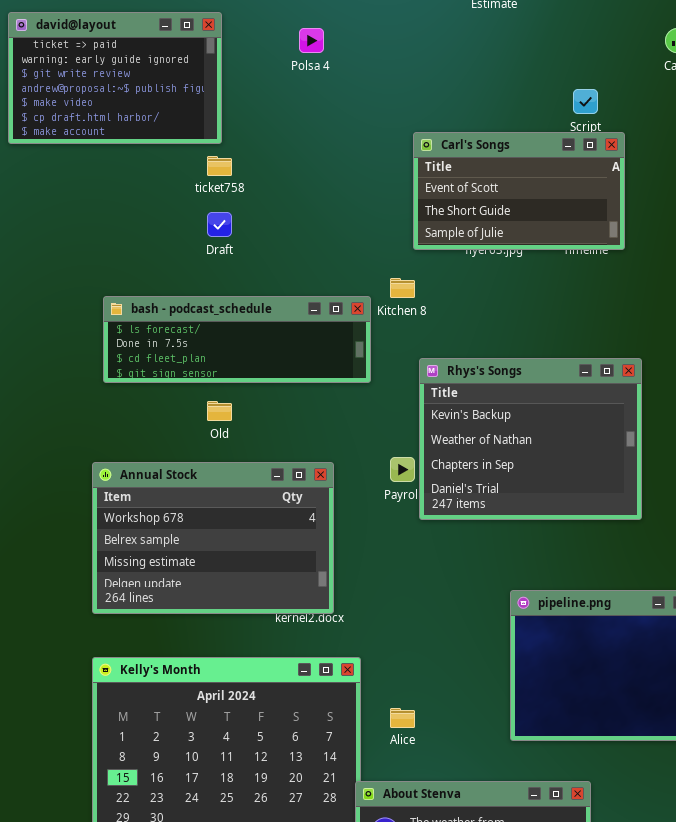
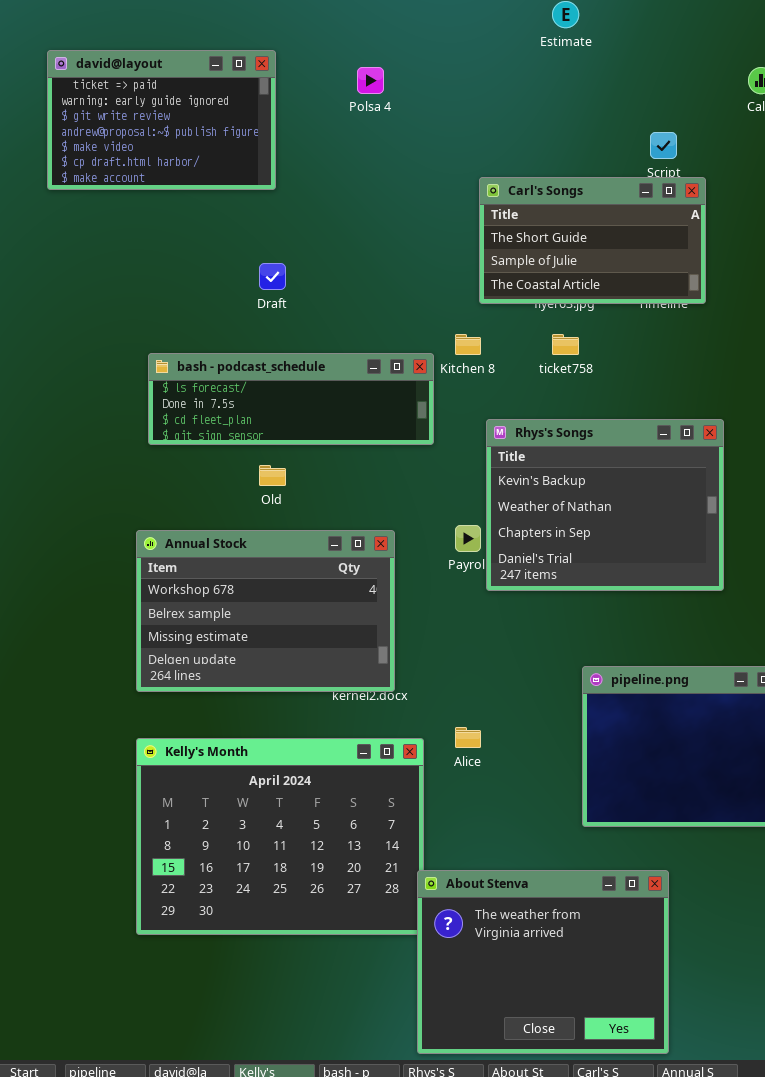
Carl's Songs: [413,132,625,250] -> [479,177,706,304], scrolled down 1 row
ticket758: [207,156,232,176] -> [552,334,579,355], moved
Alice: [390,708,415,728] -> [455,727,481,748], moved

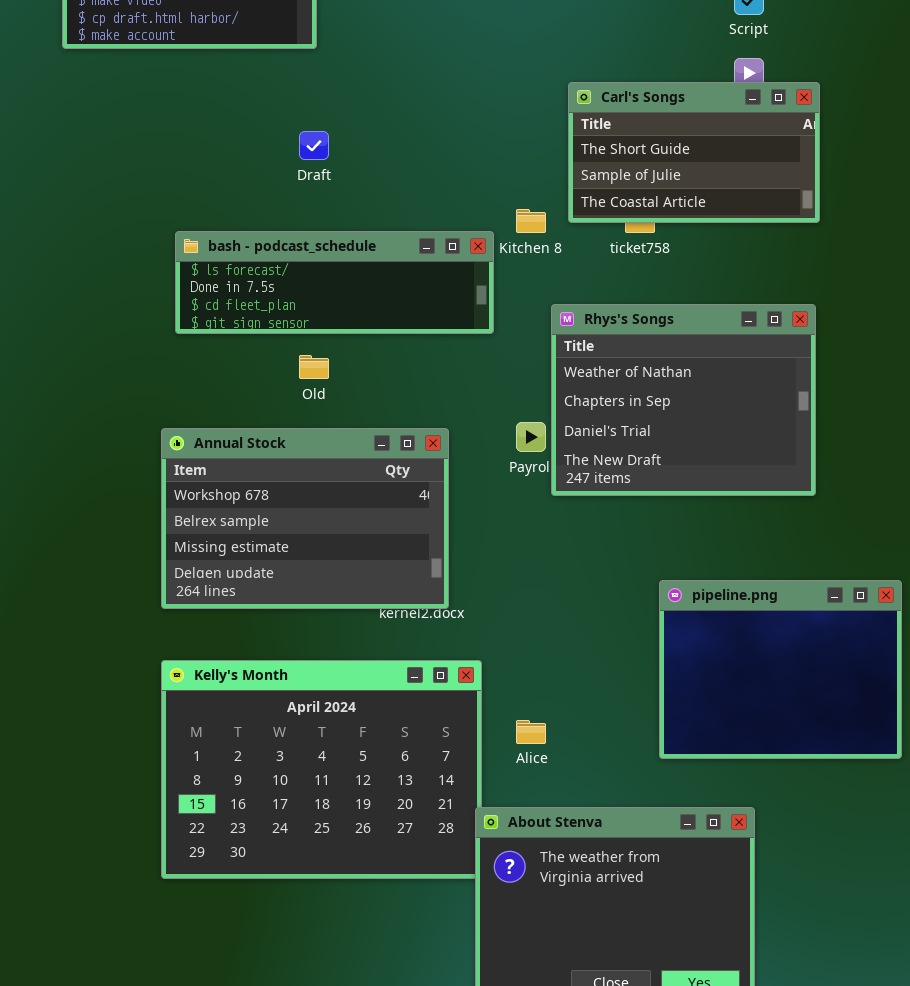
Carl's Songs: [479,177,706,304] -> [568,82,820,223], moved
Rhys's Songs: [486,419,724,591] -> [551,304,816,496], scrolled down 1 row
Alice: [455,727,481,748] -> [516,720,546,744], moved

